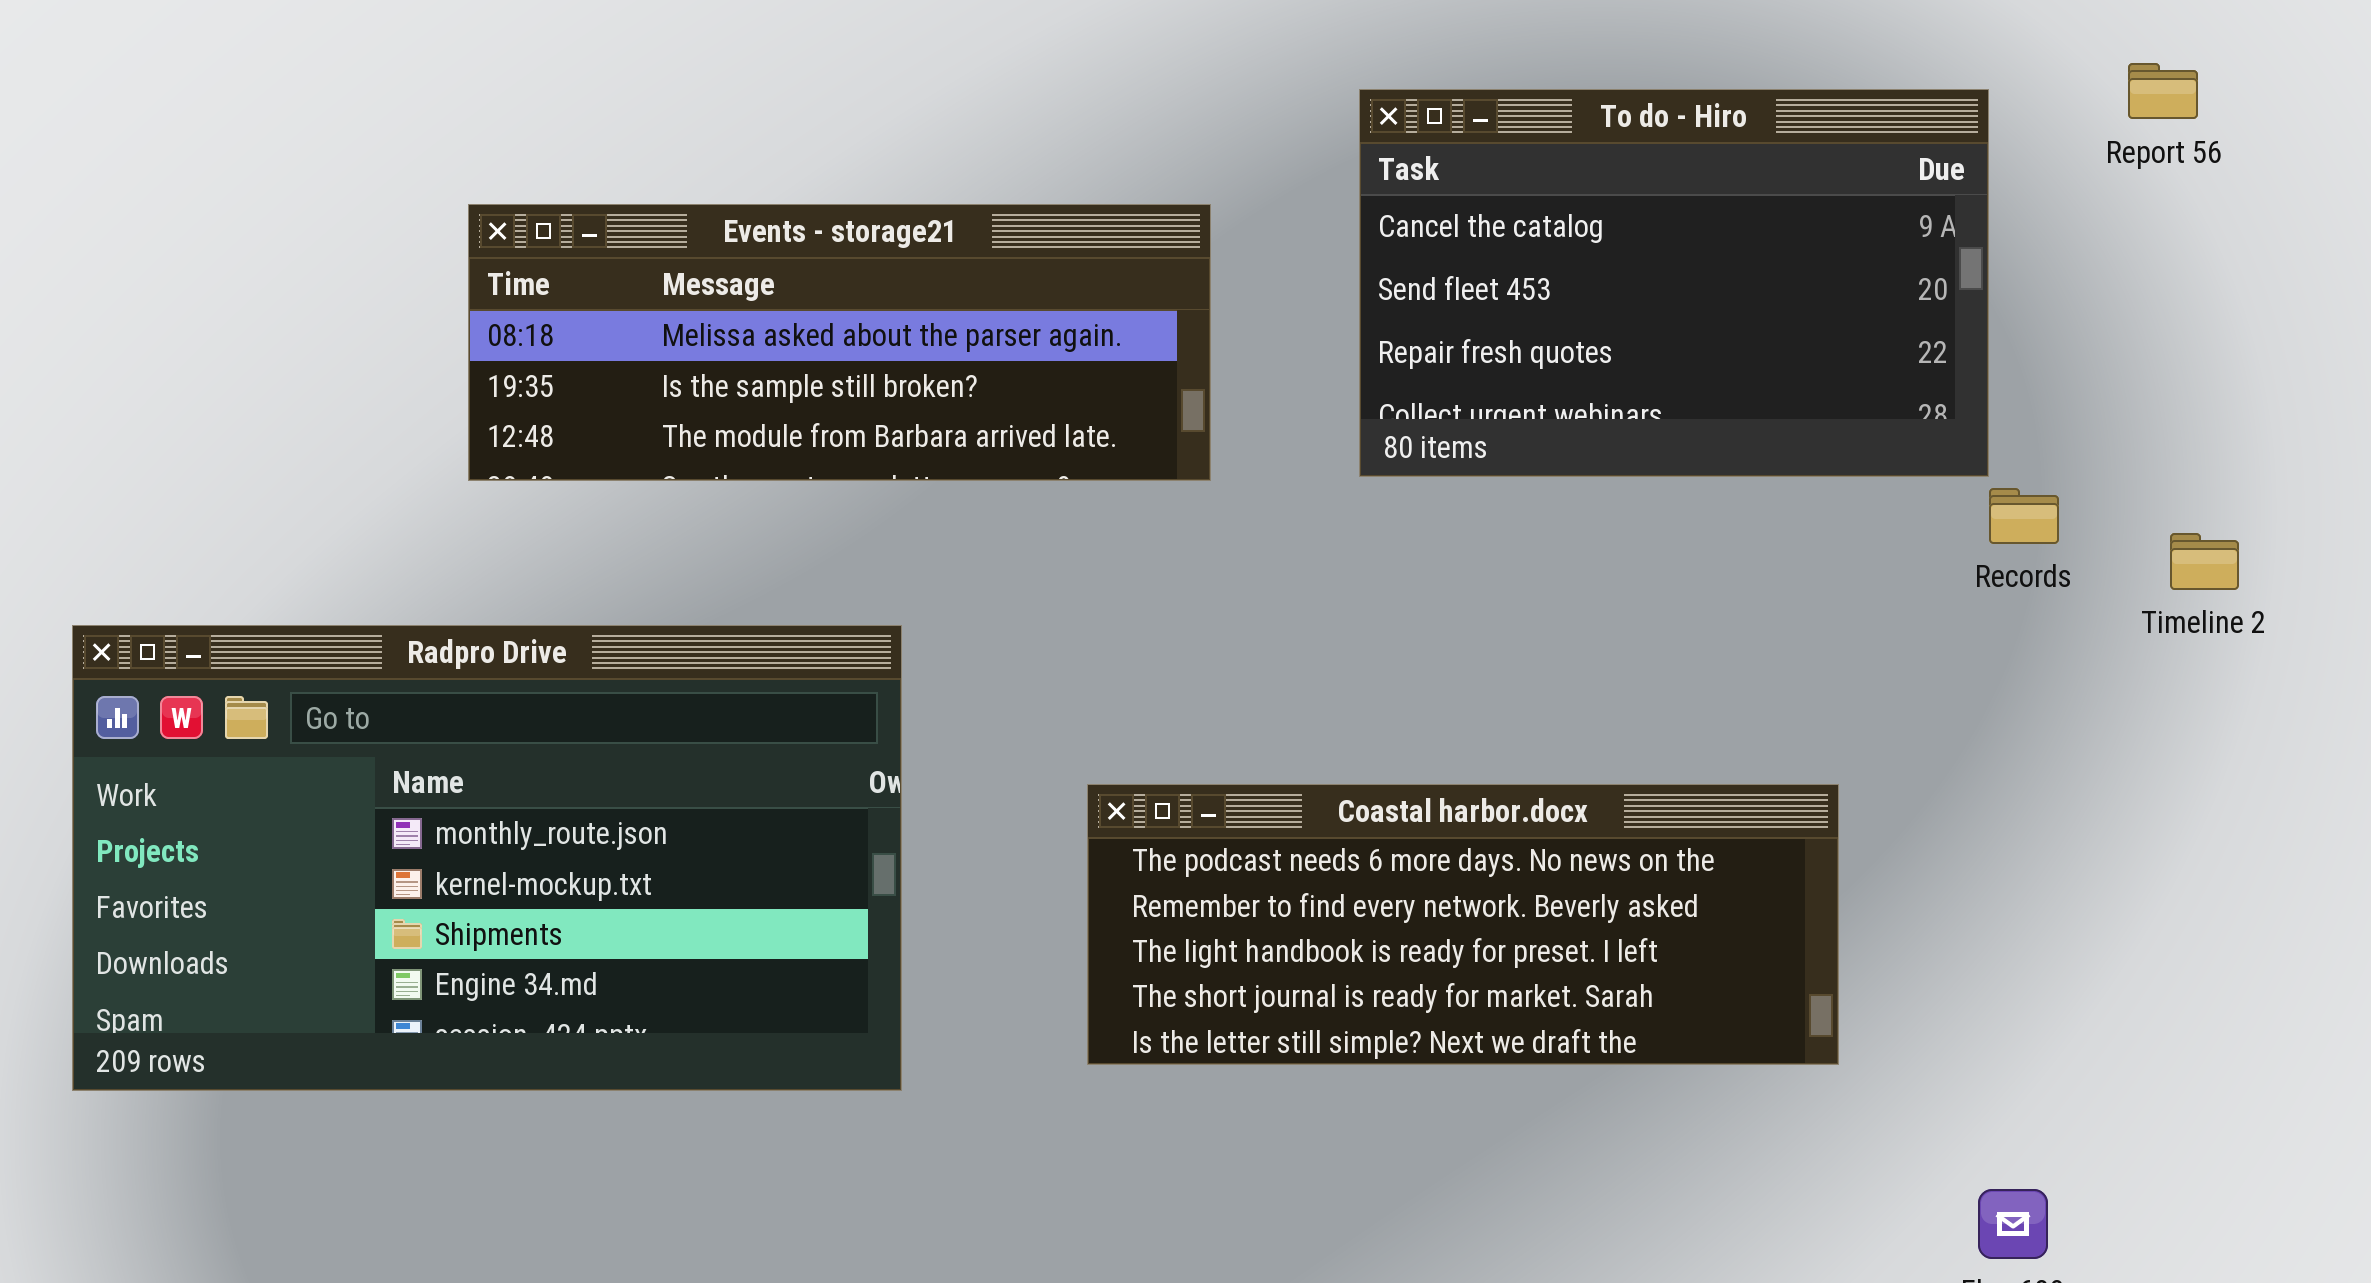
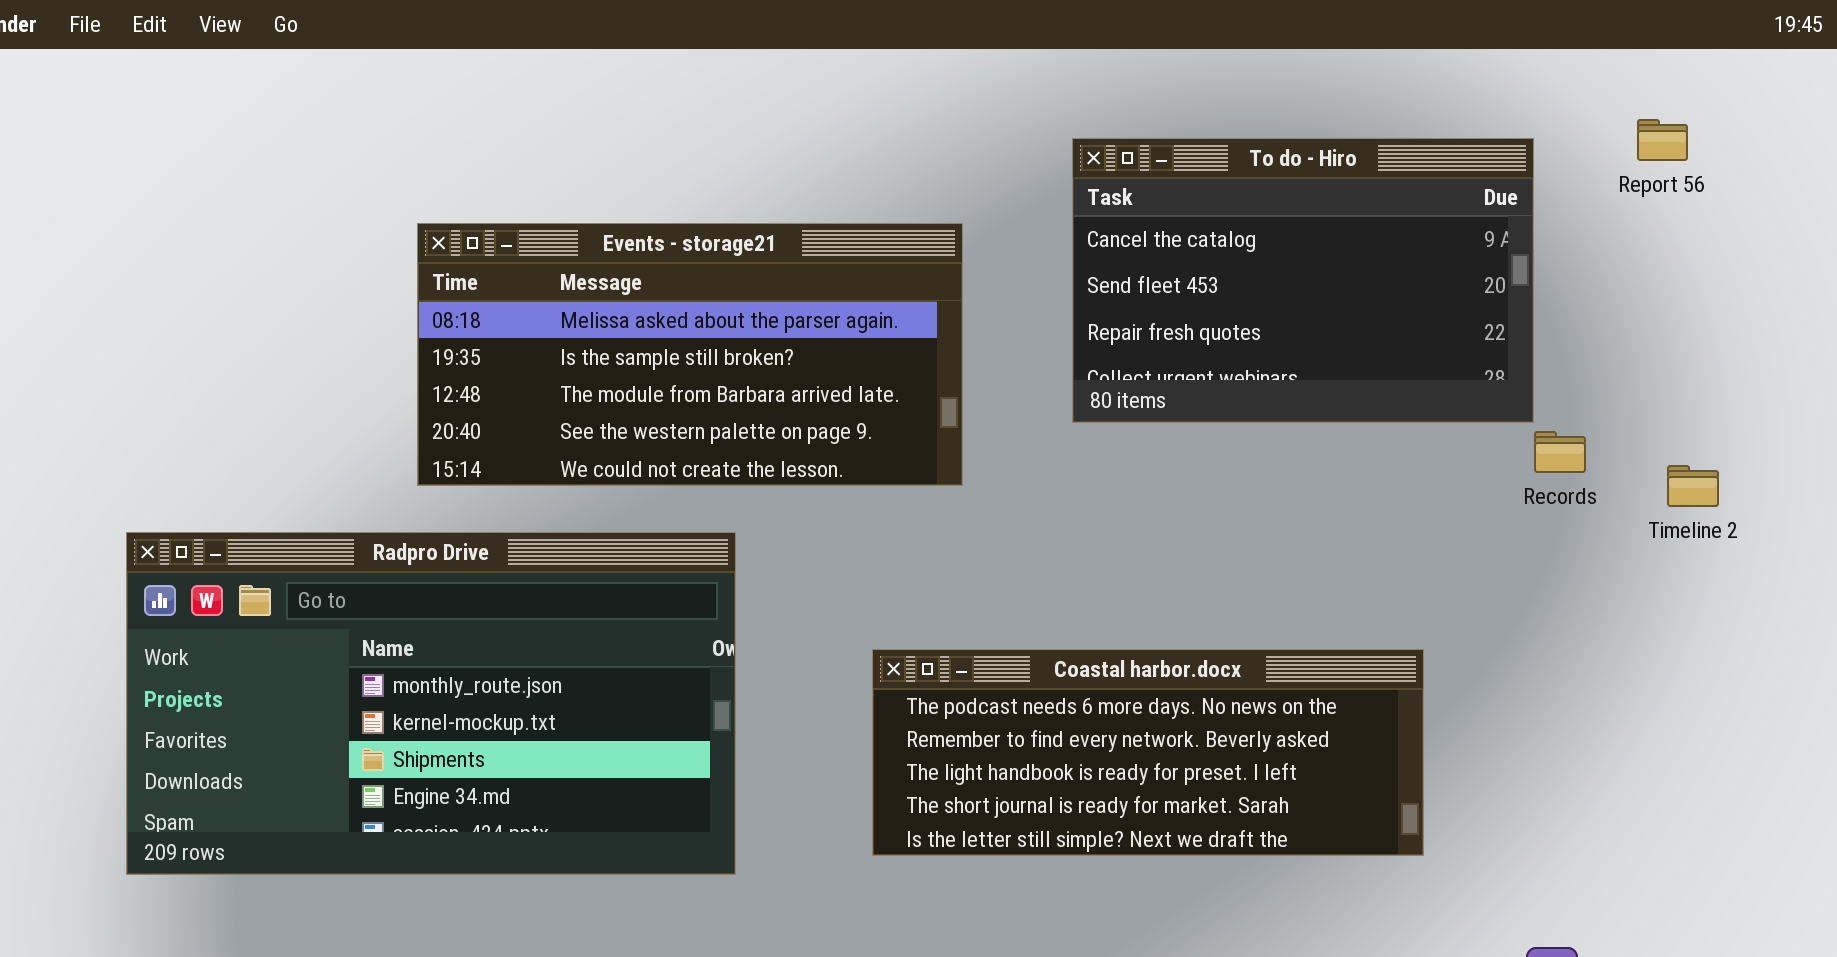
Events - storage21: [468,204,1211,481] -> [417,223,963,486], resized

